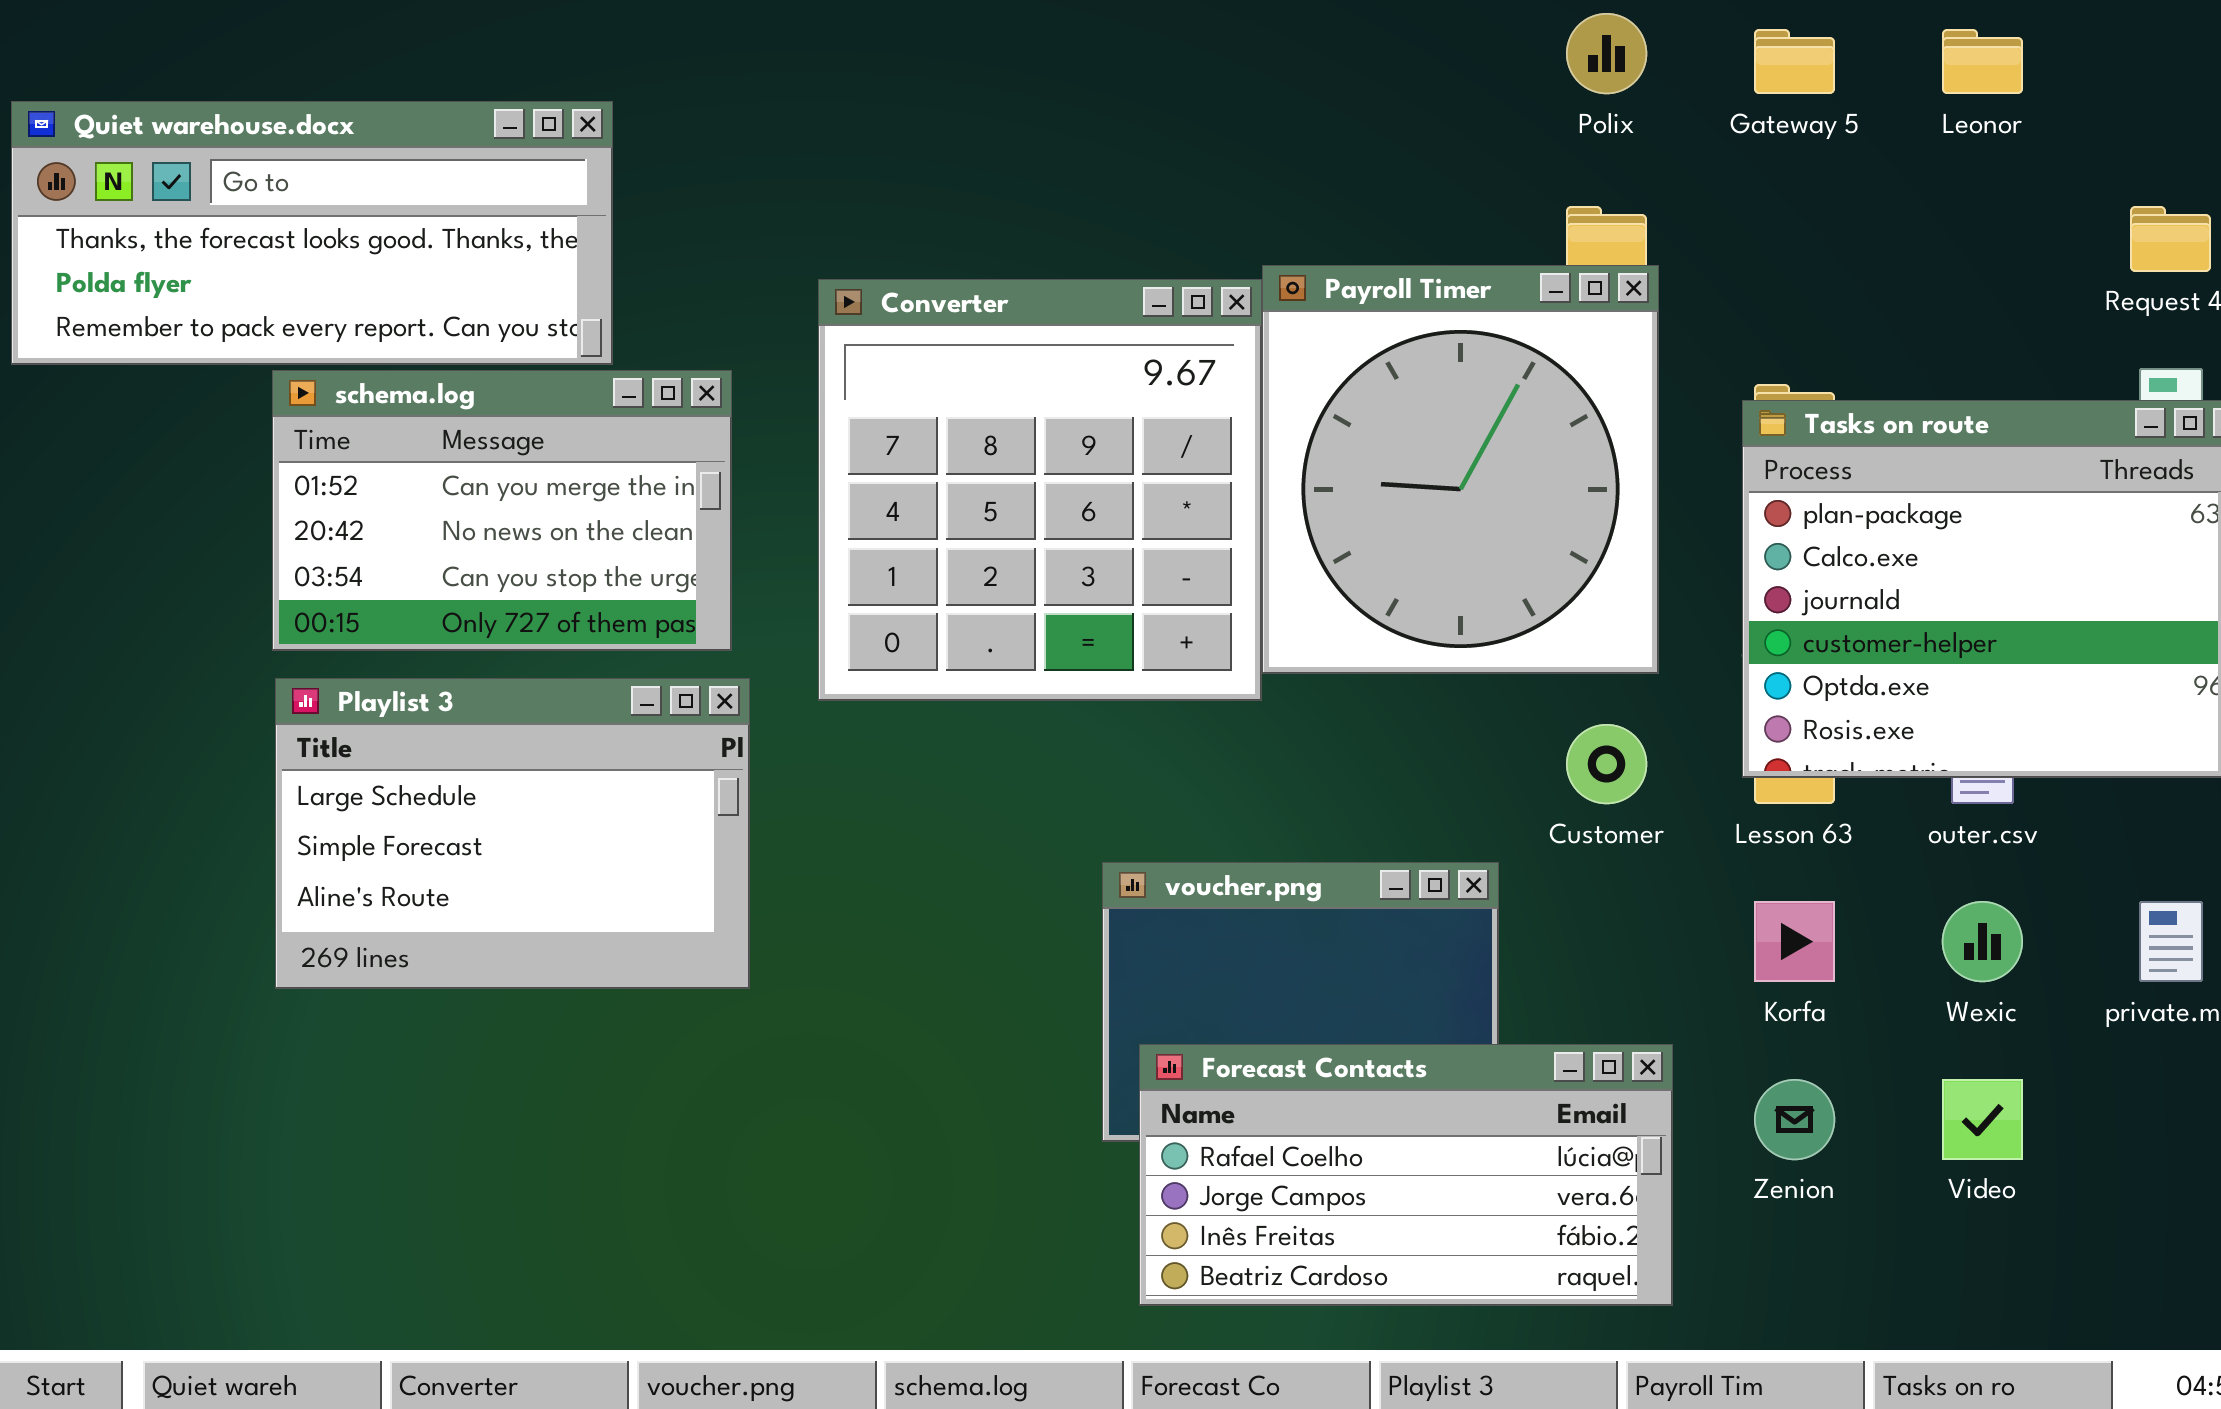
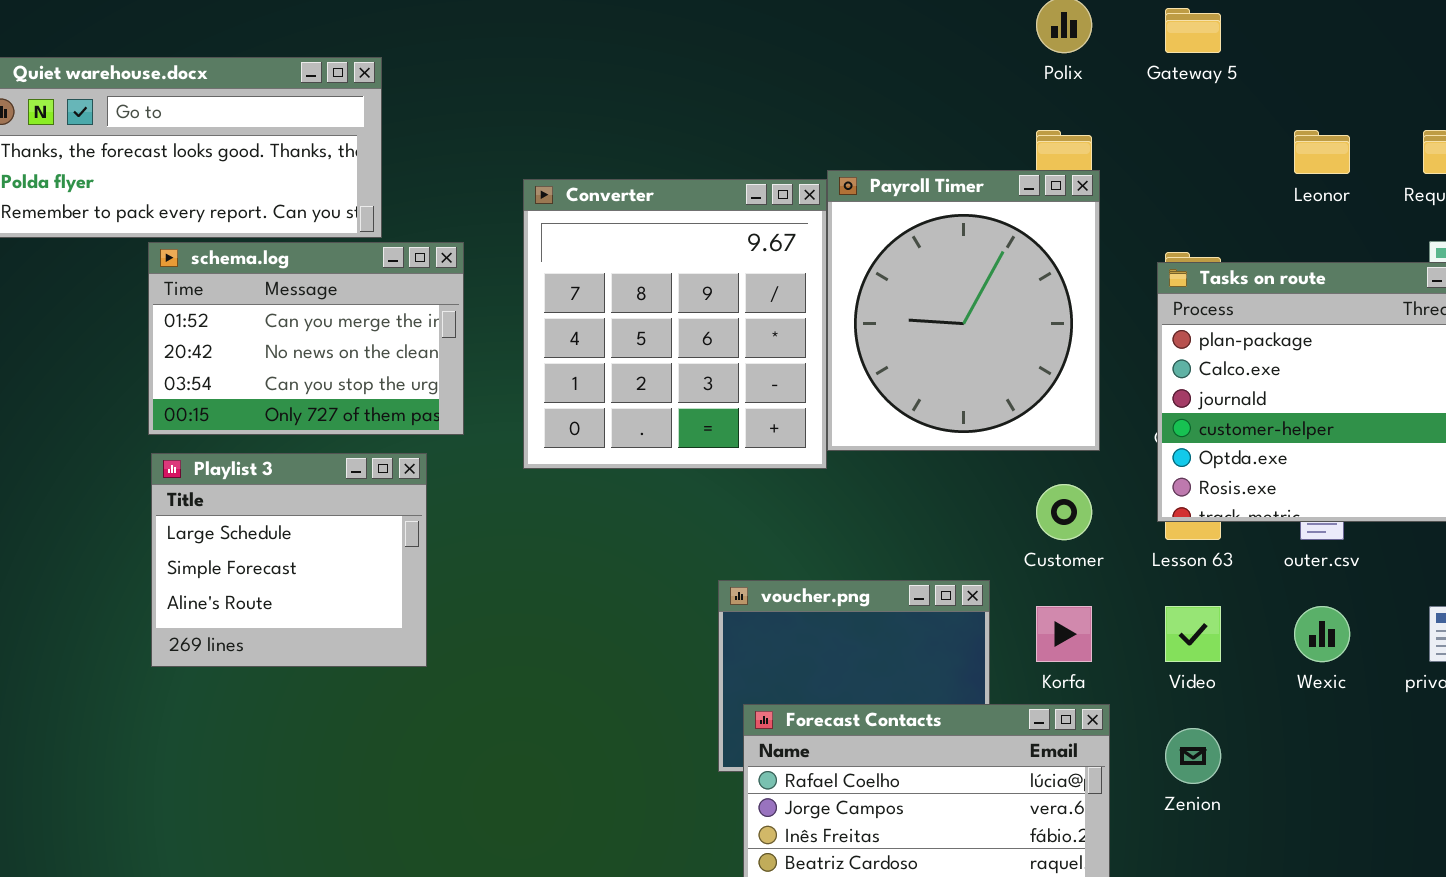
Leonor: [1942,29,2023,94] -> [1294,130,1350,174], moved
Playlist 3: [275,678,750,989] -> [151,453,427,667], resized
Korfa: [1754,901,1835,982] -> [1036,606,1092,662], moved
Video: [1942,1079,2023,1160] -> [1165,606,1221,662], moved

